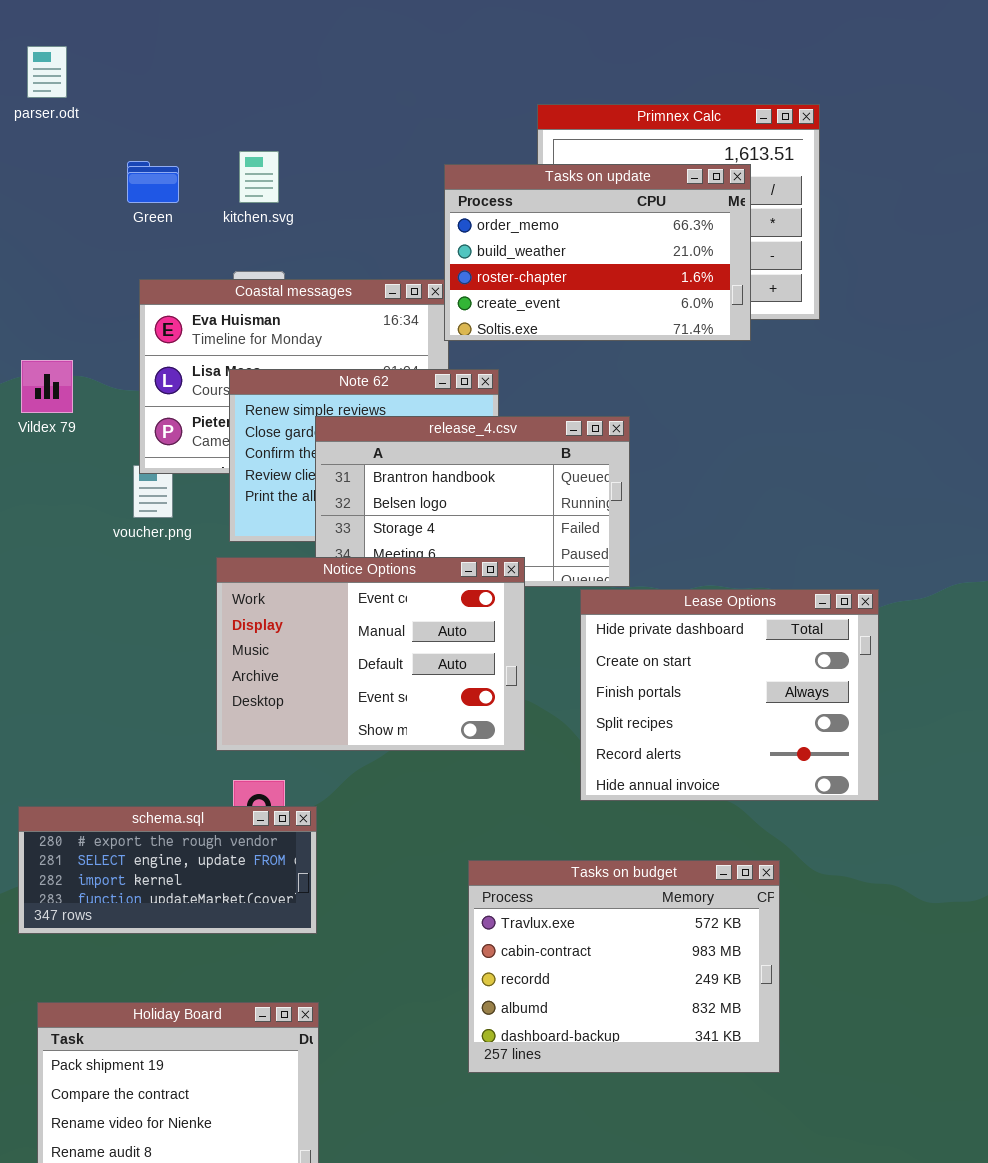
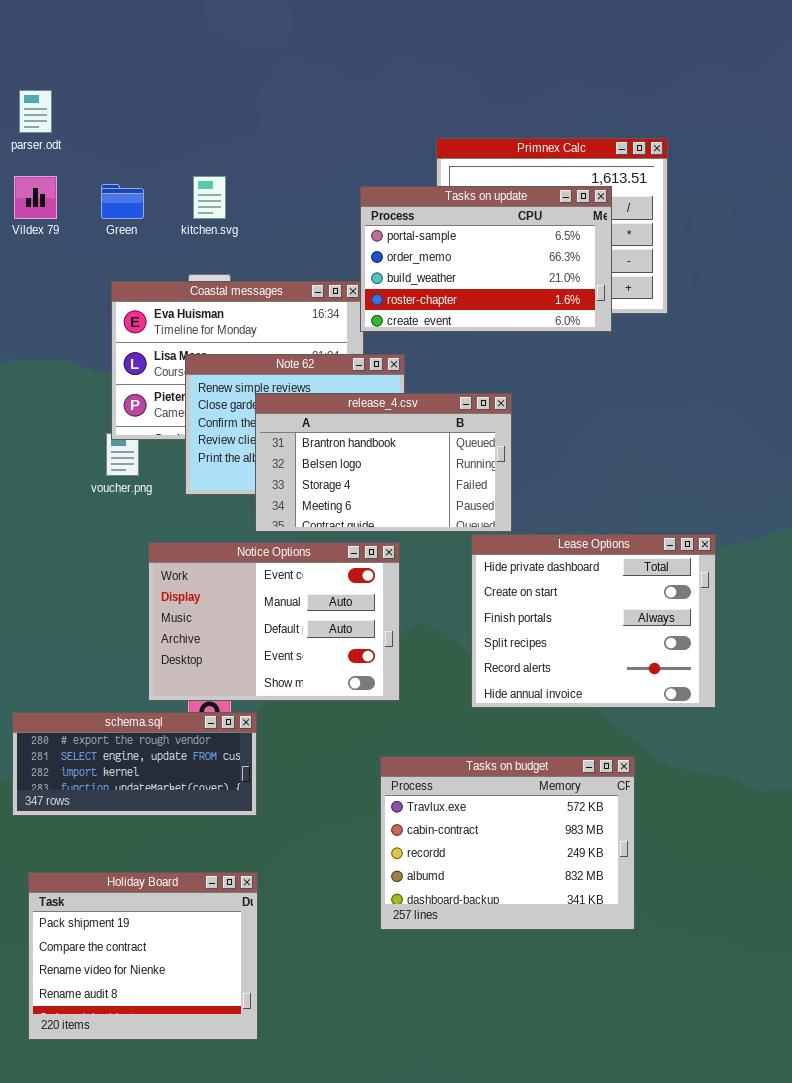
Tasks on update: [444,164,751,341] -> [360,186,612,332], scrolled up 1 row
Vildex 79: [21,360,73,413] -> [14,176,57,219], moved
Notice Options: [216,557,525,751] -> [148,542,400,701], moved

